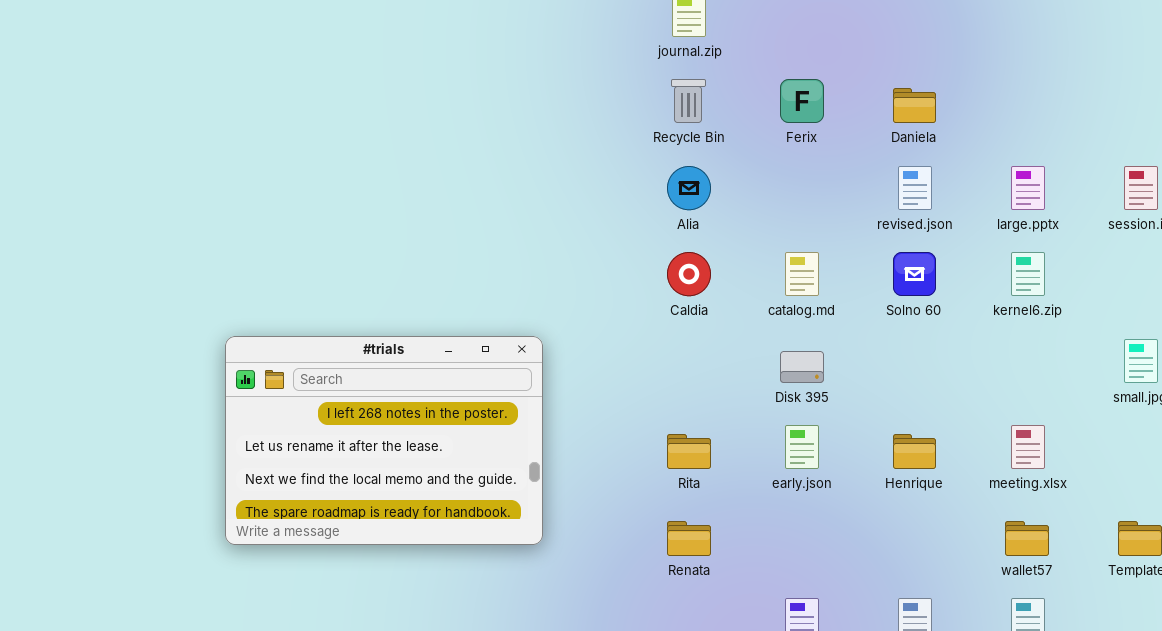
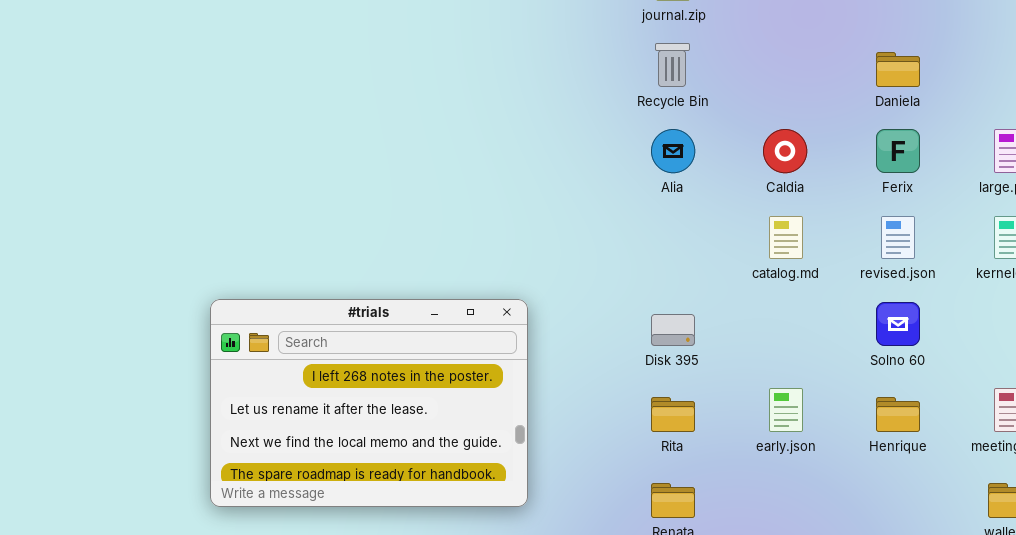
Ferix: [780,79,824,123] -> [876,129,920,173], moved
revised.json: [898,166,932,210] -> [881,216,915,259], moved
Caldia: [667,252,711,296] -> [763,129,807,173], moved
Solno 60: [893,252,936,296] -> [876,302,920,346], moved
Disk 395: [780,351,824,383] -> [651,314,695,346], moved

